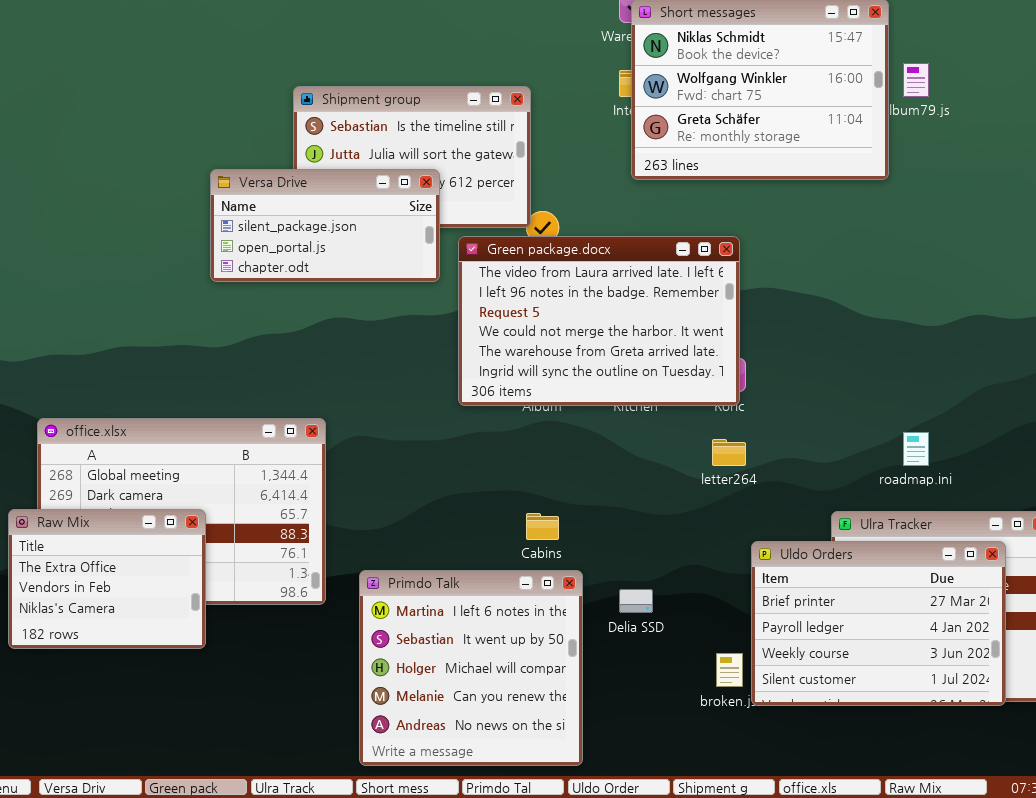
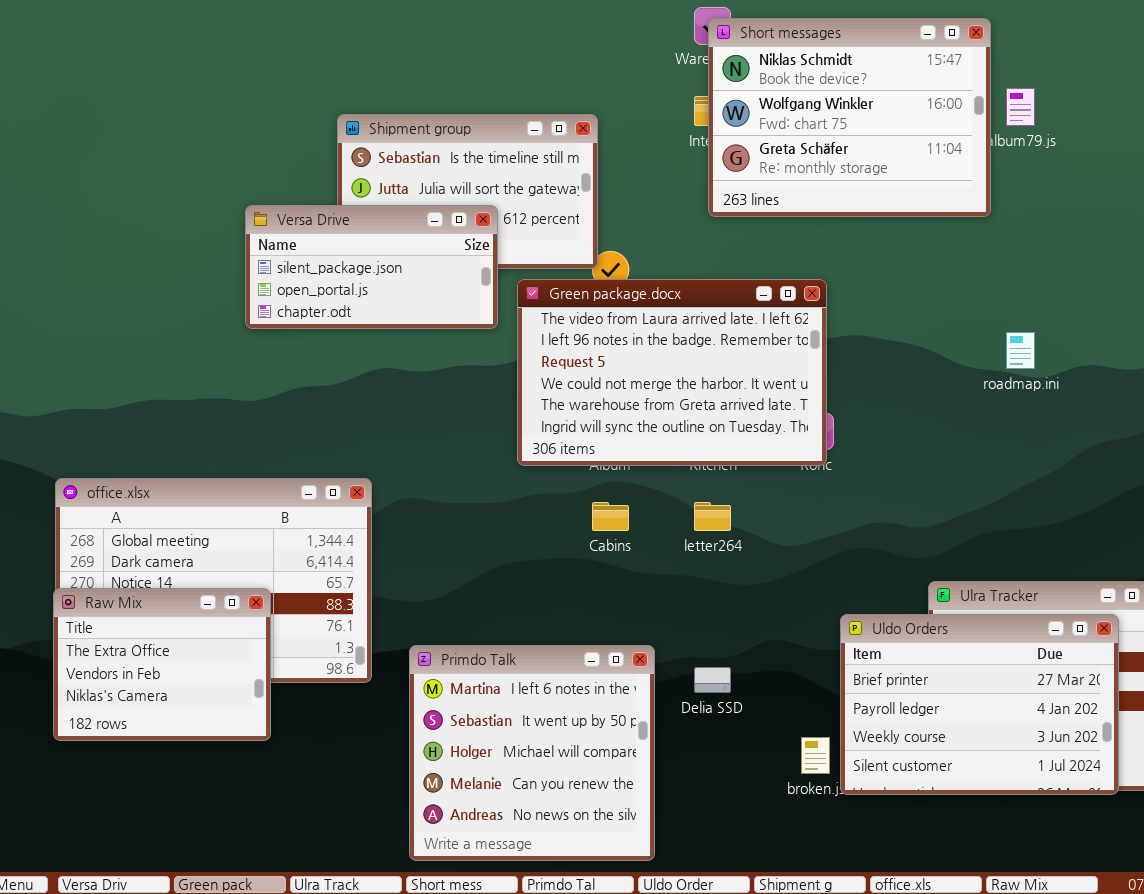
roadmap.ini: [903,432,929,466] -> [1006,332,1035,369], moved
letter264: [712,439,746,466] -> [694,502,731,531], moved
Raw Mix: [8,509,206,649] -> [53,588,271,741], moved
Cabins: [526,513,559,540] -> [592,502,629,531], moved

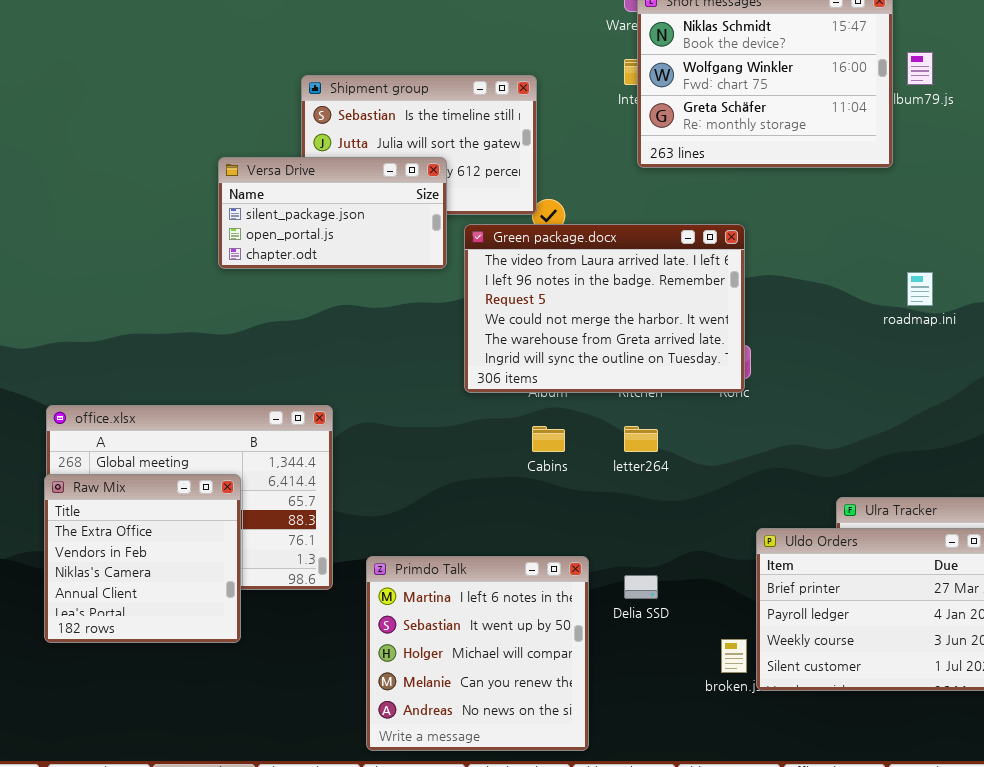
Raw Mix: [53,588,271,741] -> [44,474,241,643], resized

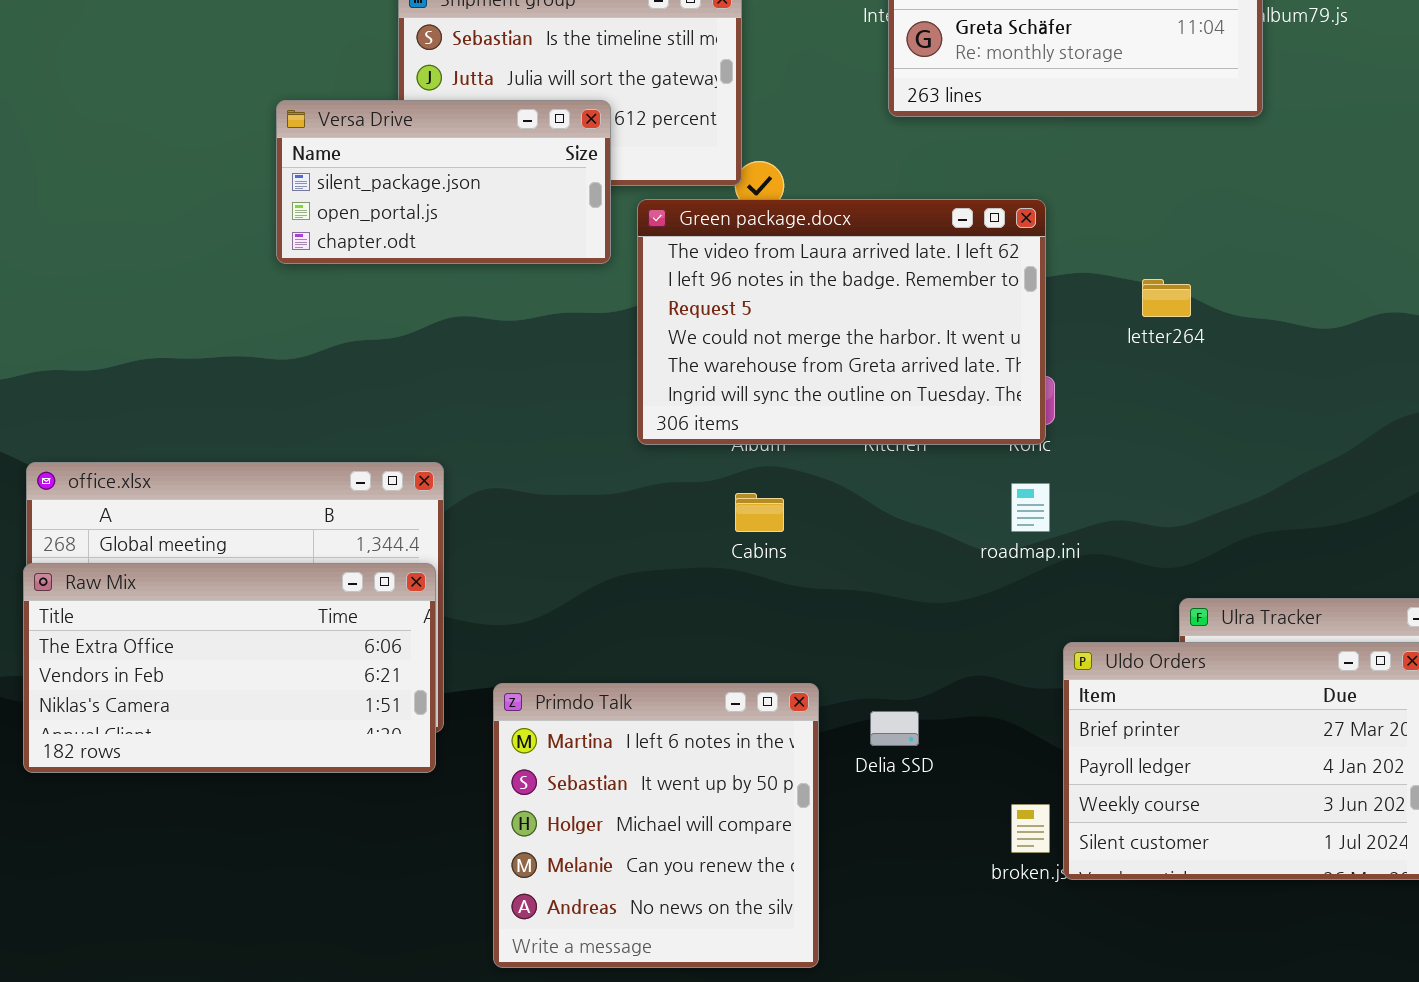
roadmap.ini: [907,272,933,306] -> [1011,483,1050,532], moved
letter264: [624,426,658,452] -> [1142,279,1191,317], moved
Raw Mix: [44,474,241,643] -> [23,563,436,773], resized

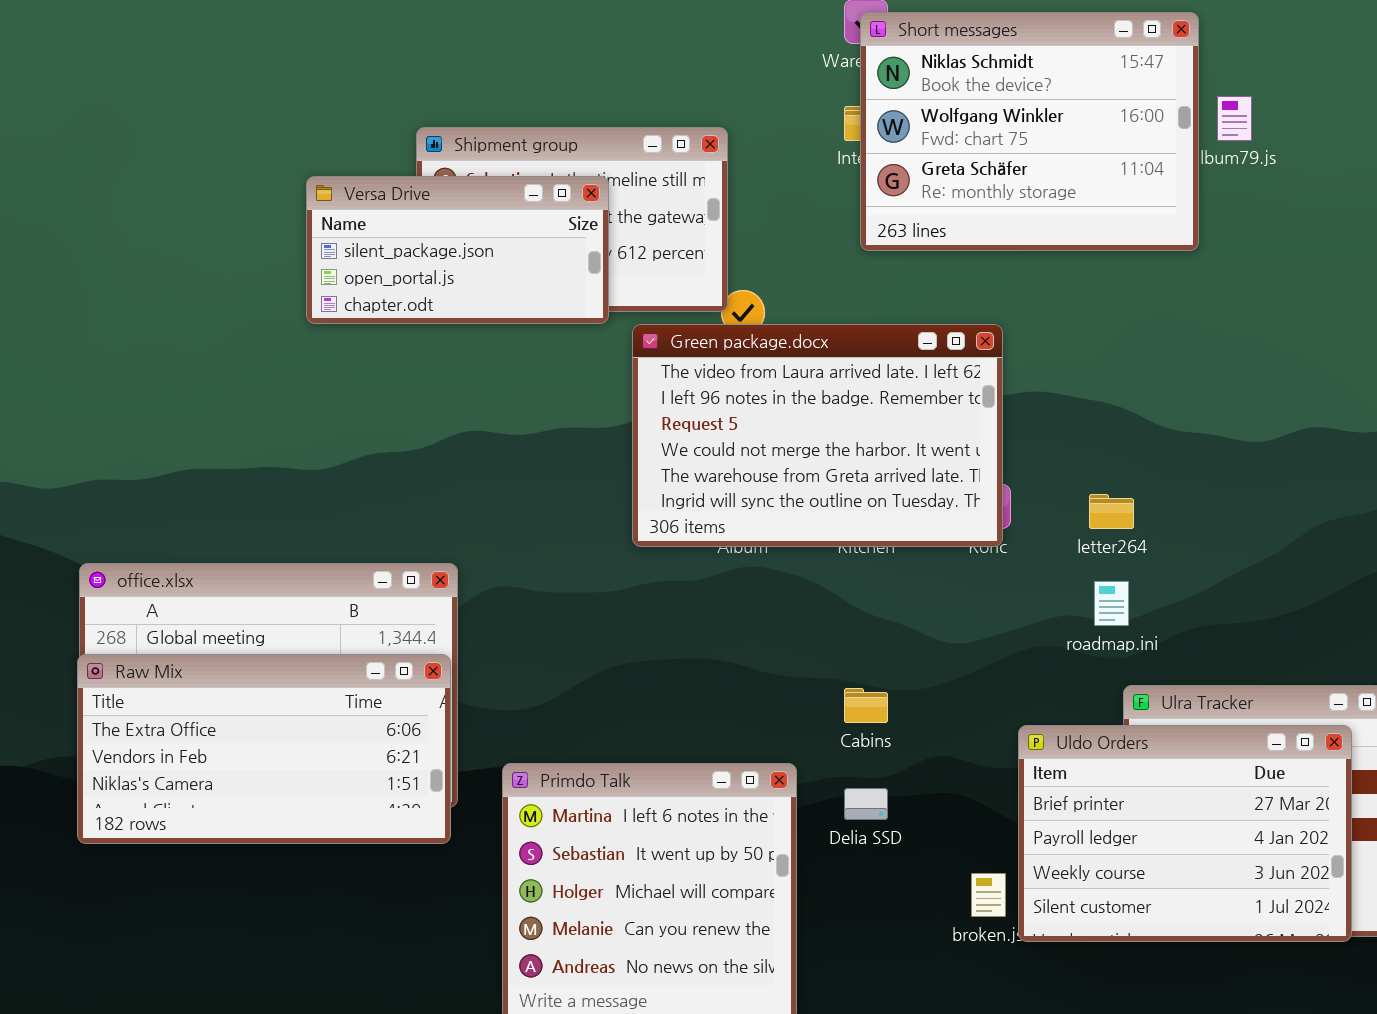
Versa Drive: [276,100,611,264] -> [306,176,609,324], moved
letter264: [1142,279,1191,317] -> [1089,494,1134,529], moved
roadmap.ini: [1011,483,1050,532] -> [1094,581,1129,626], moved
Cabins: [735,493,784,532] -> [844,688,888,723], moved

